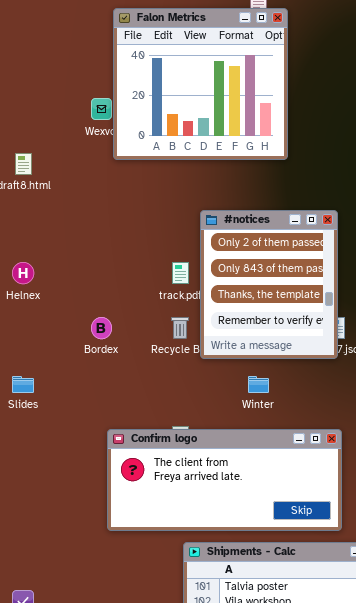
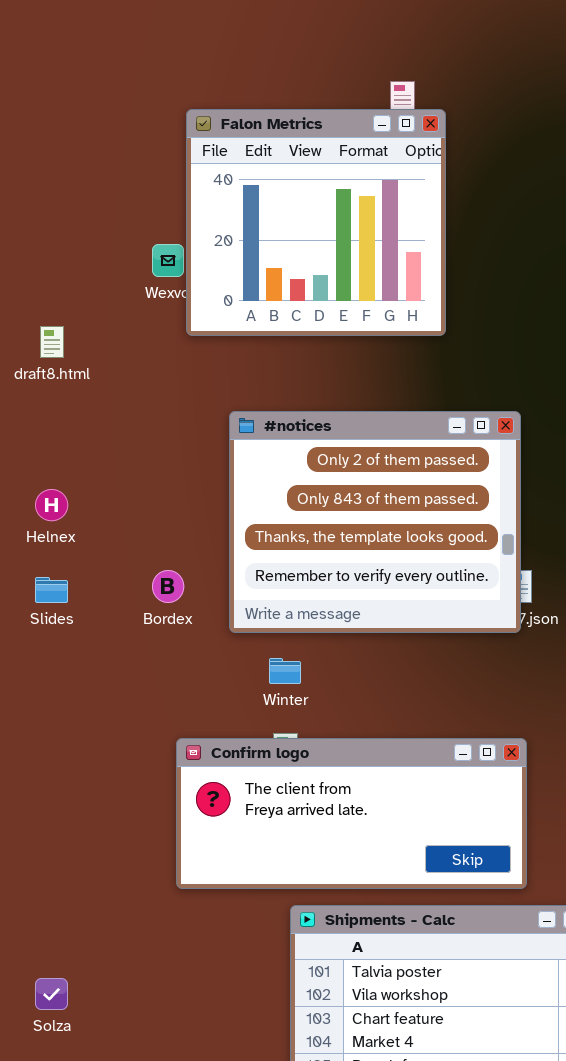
#notices: [200,210,338,359] -> [229,411,521,633], resized
Slides: [12,376,34,393] -> [35,577,68,603], moved
Winter: [248,376,269,393] -> [269,658,301,684], moved

